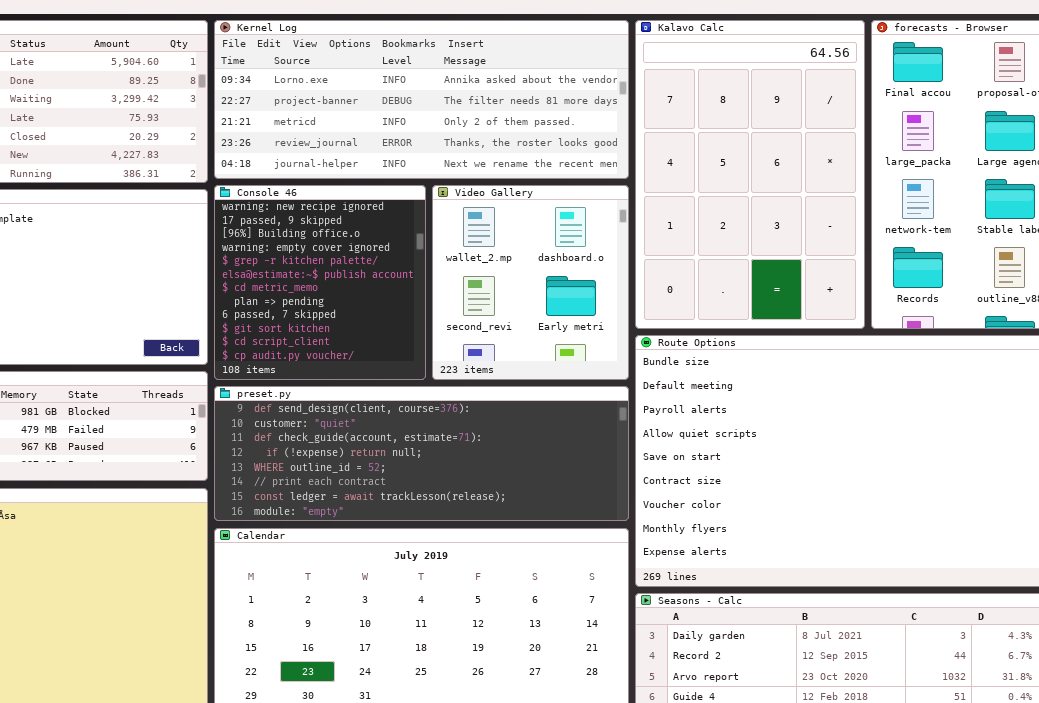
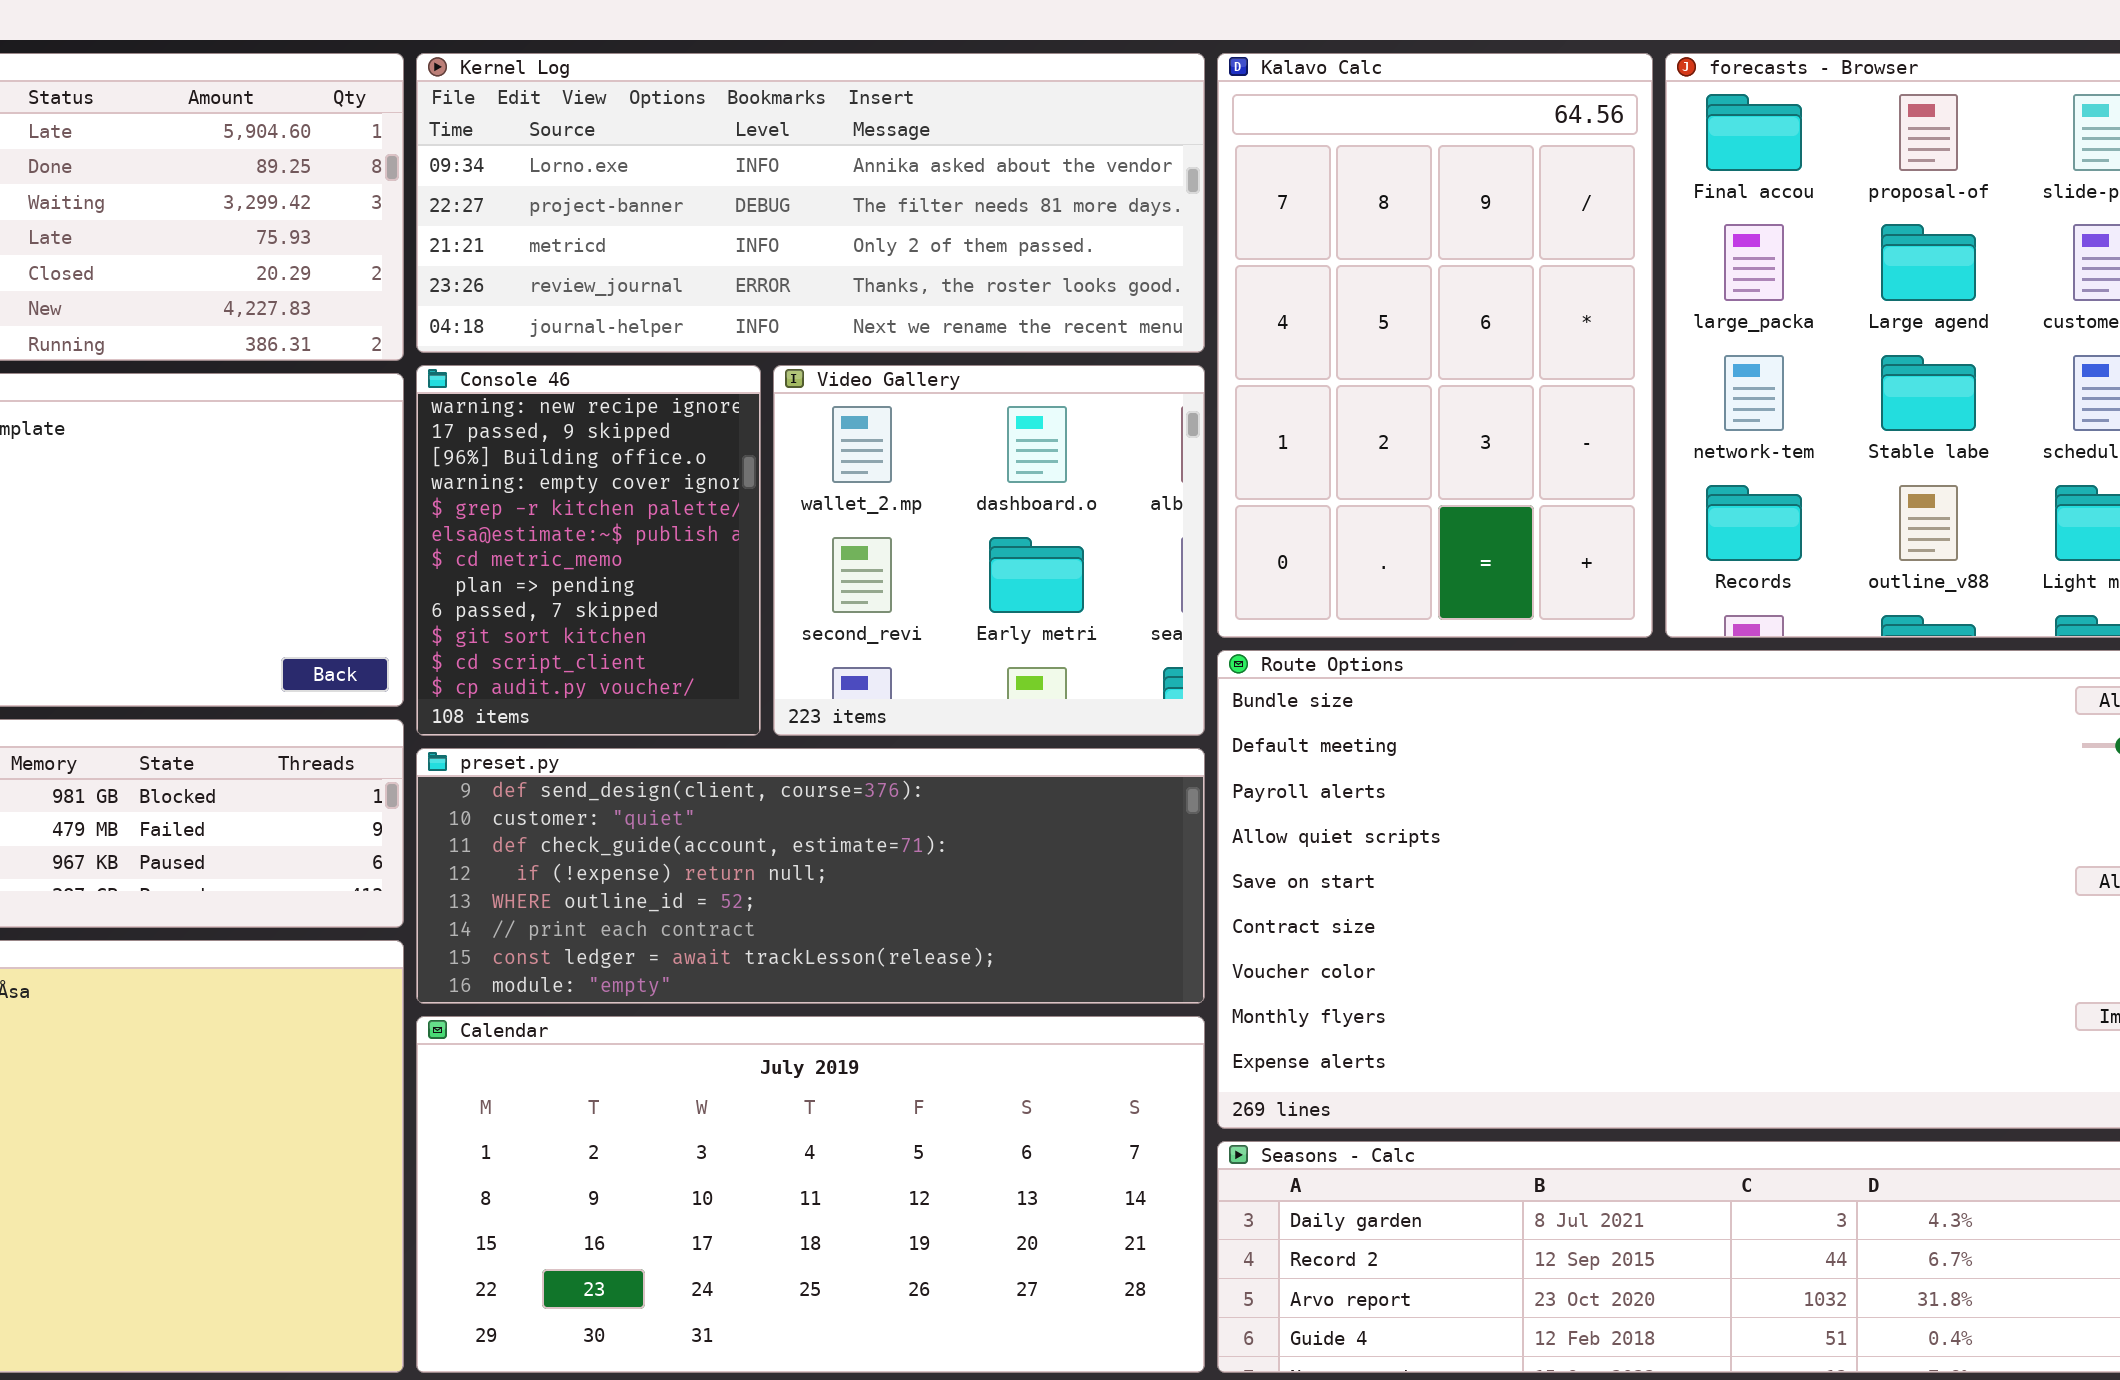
Console 46: [214,185,426,380] -> [416,365,761,736], resized
Video Gallery: [432,185,629,380] -> [773,365,1205,736], resized

